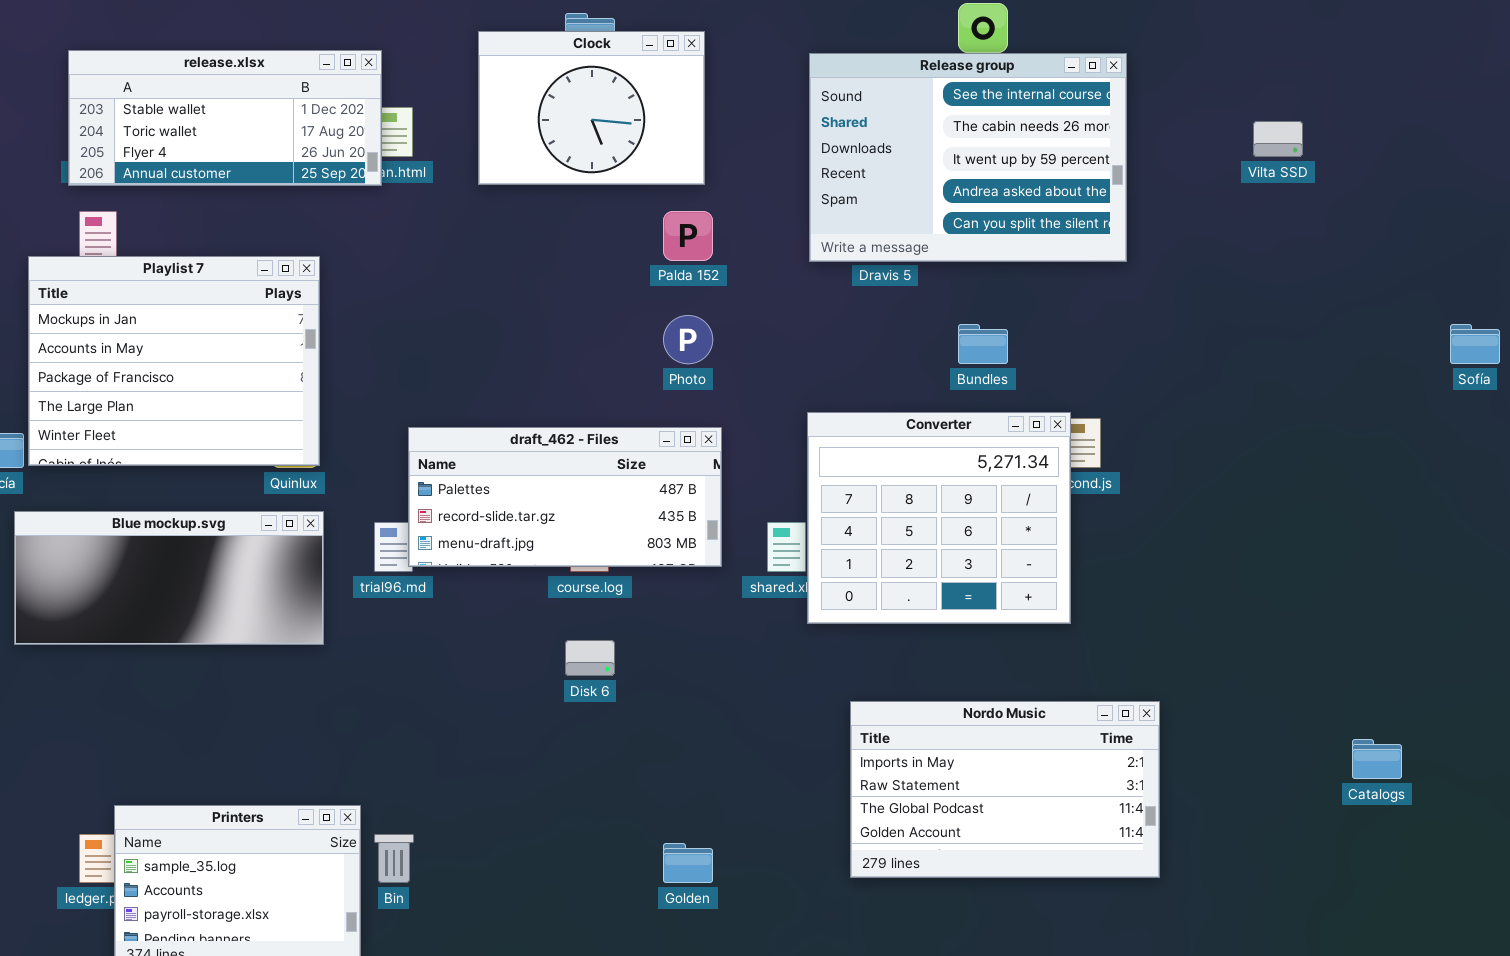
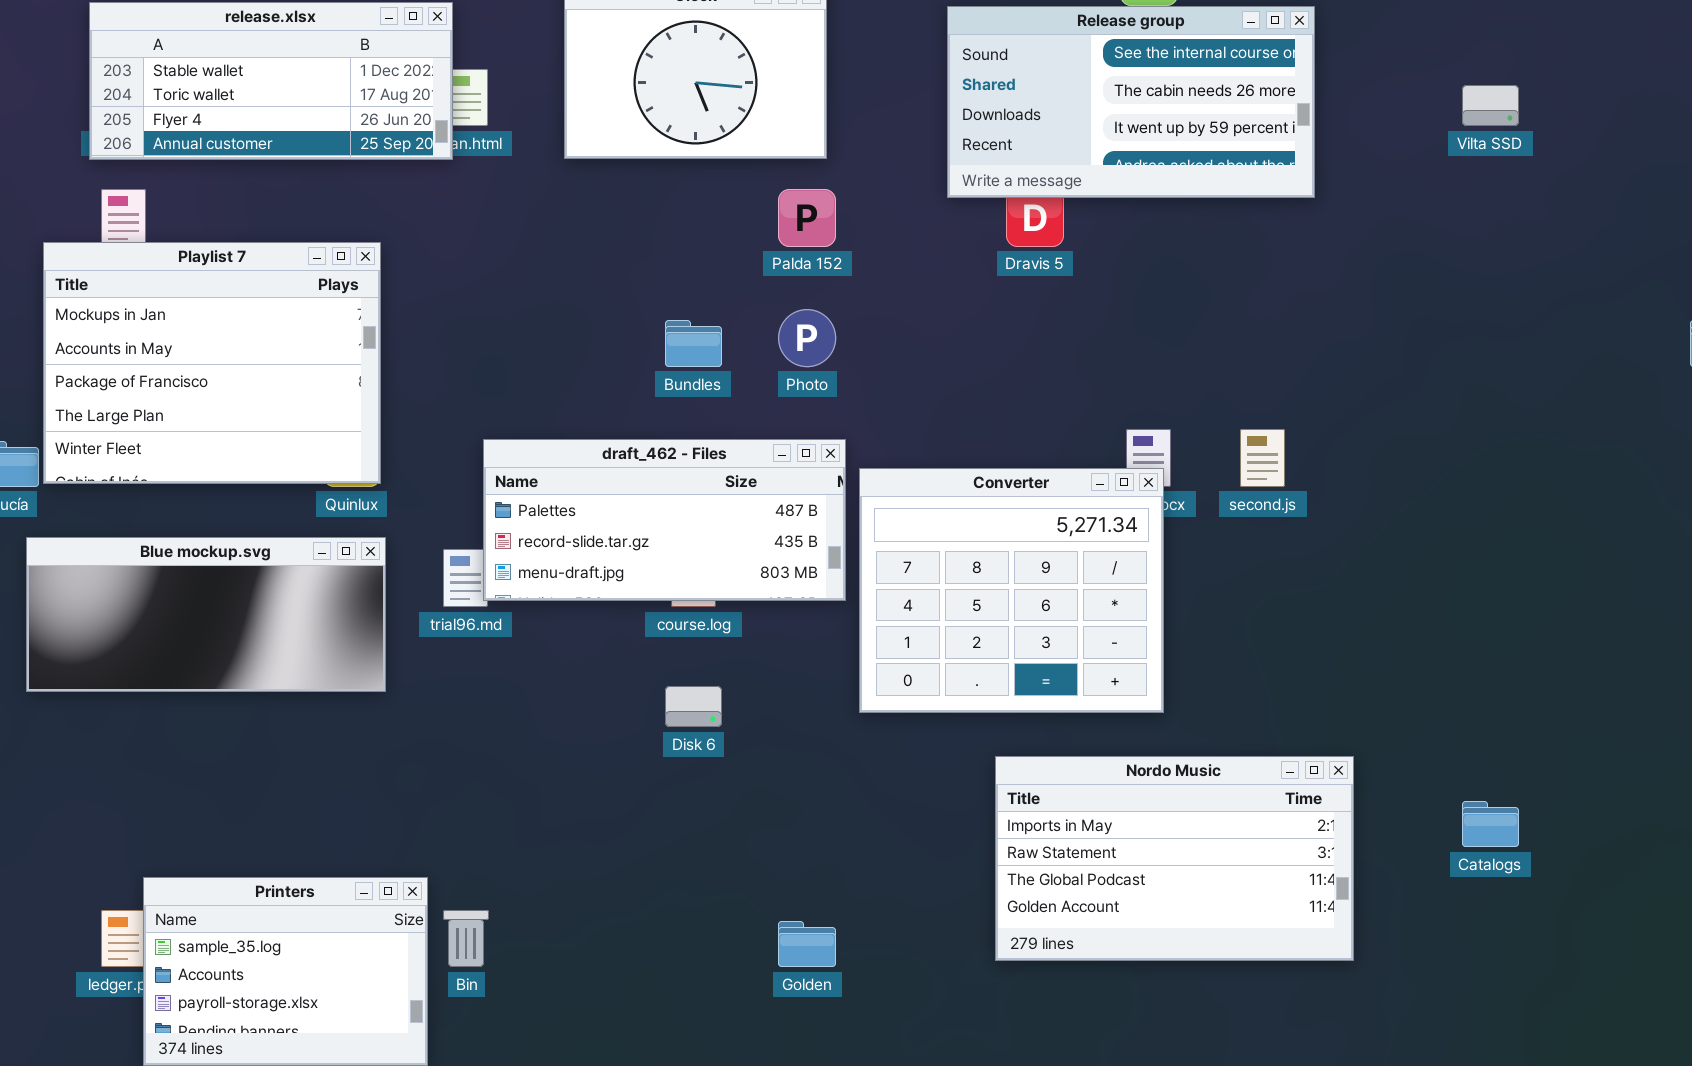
Release group: [809,53,1127,262] -> [947,6,1315,198], resized
Bundles: [958,324,1008,364] -> [665,320,722,367], moved
Converter: [807,412,1071,624] -> [859,468,1164,713], moved
Catalogs: [1352,739,1402,779] -> [1462,801,1519,847], moved

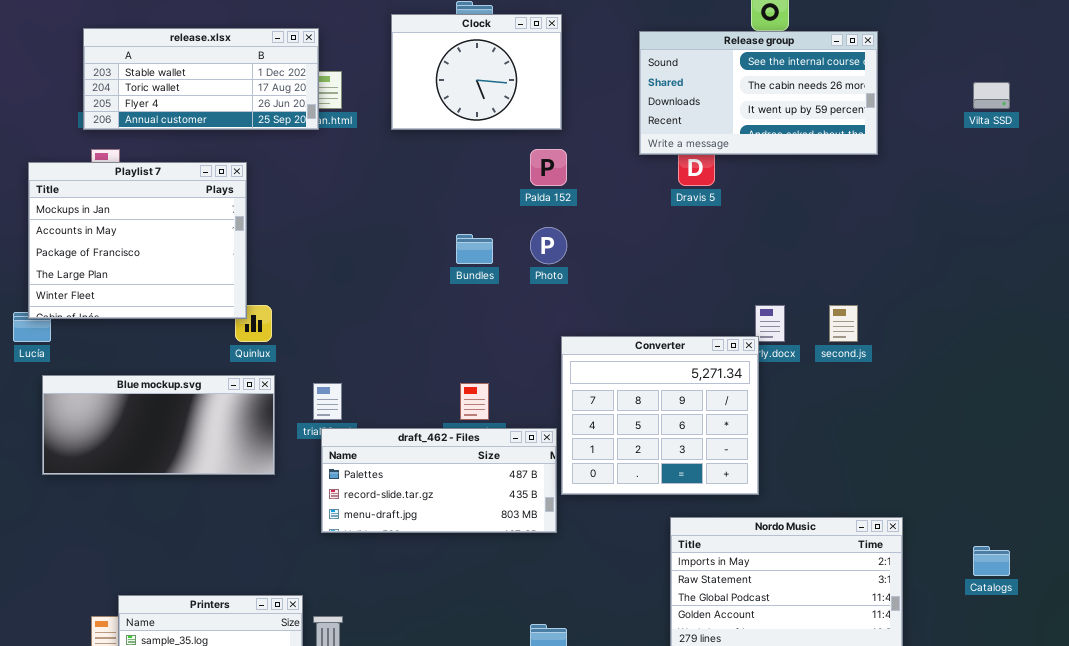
Playlist 7: [43,242,381,484] -> [28,162,247,319], moved
draft_462 - Files: [483,439,846,601] -> [321,428,557,533], moved
Converter: [859,468,1164,713] -> [561,336,759,495], moved

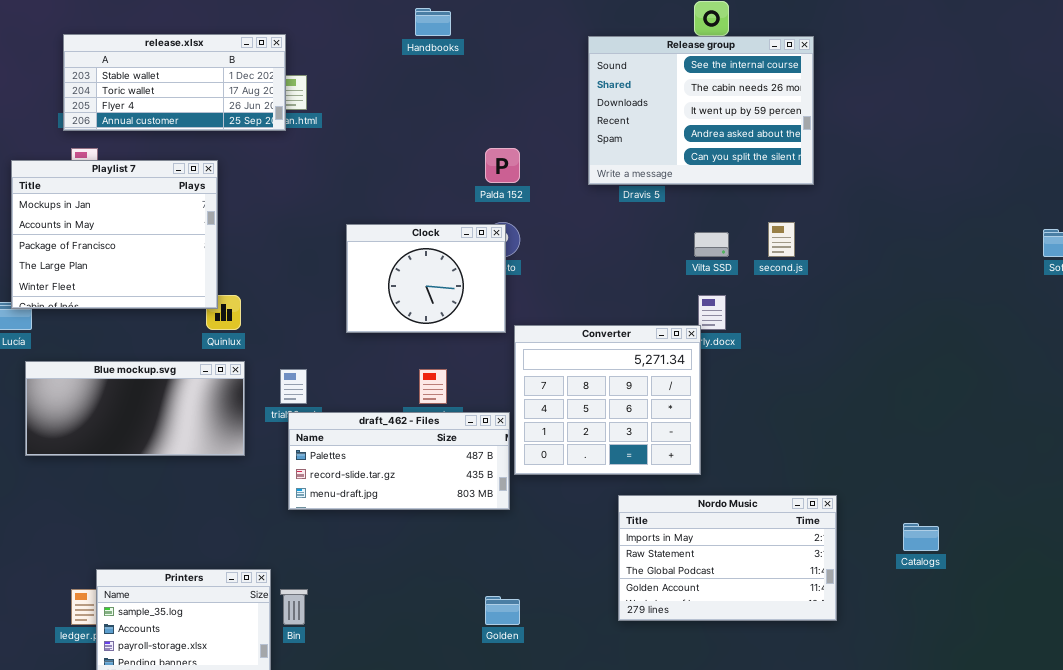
Clock: [391,14,562,130] -> [346,224,506,333], moved
Release group: [639,31,878,155] -> [588,36,814,185], resized
Vilta SSD: [973,82,1010,109] -> [694,232,729,257], moved
second.js: [829,305,858,342] -> [768,222,795,257], moved

